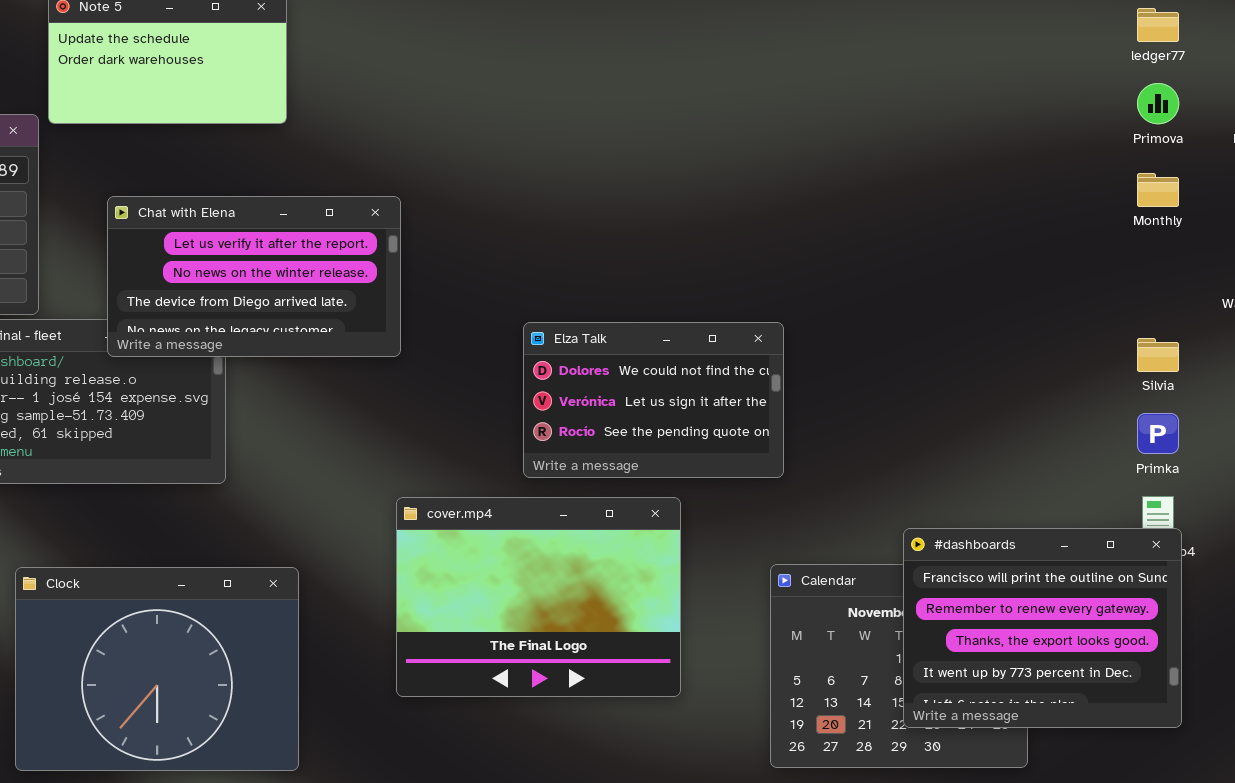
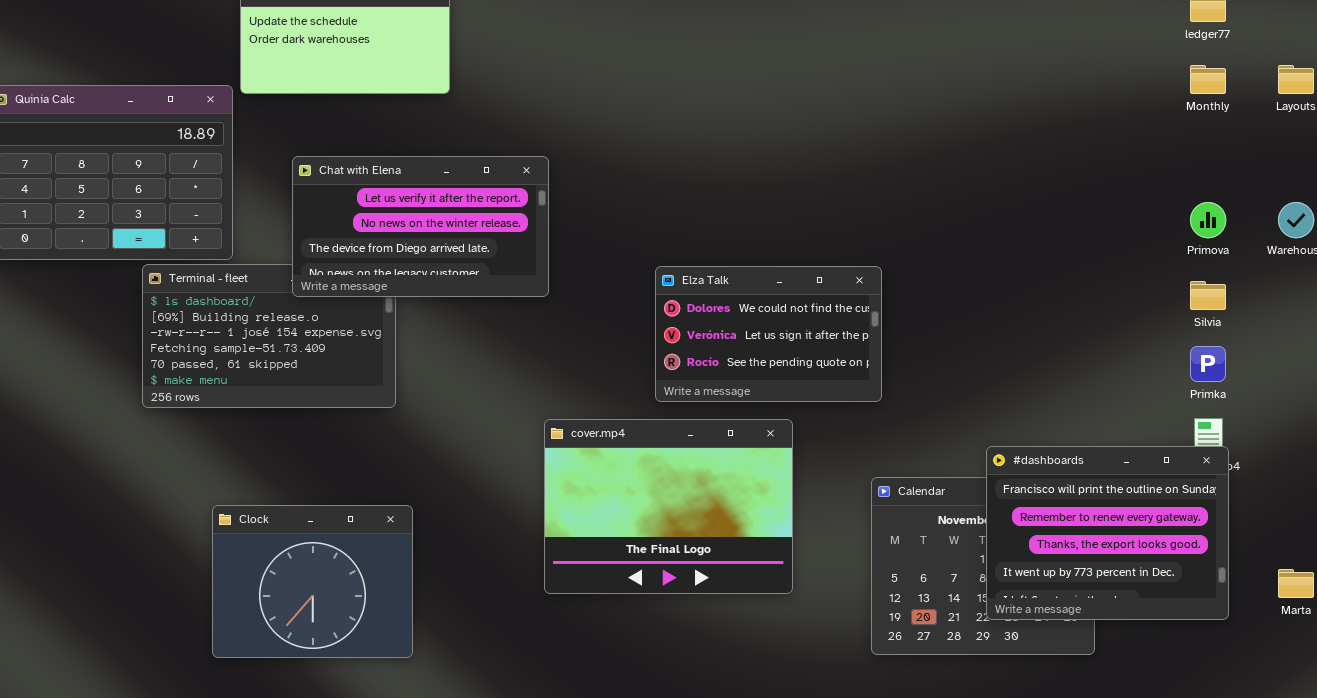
Primova: [1137,83,1179,124] -> [1190,202,1226,238], moved
Monthly: [1137,173,1179,207] -> [1190,65,1226,94], moved
Clock: [15,567,299,771] -> [212,505,413,658], resized

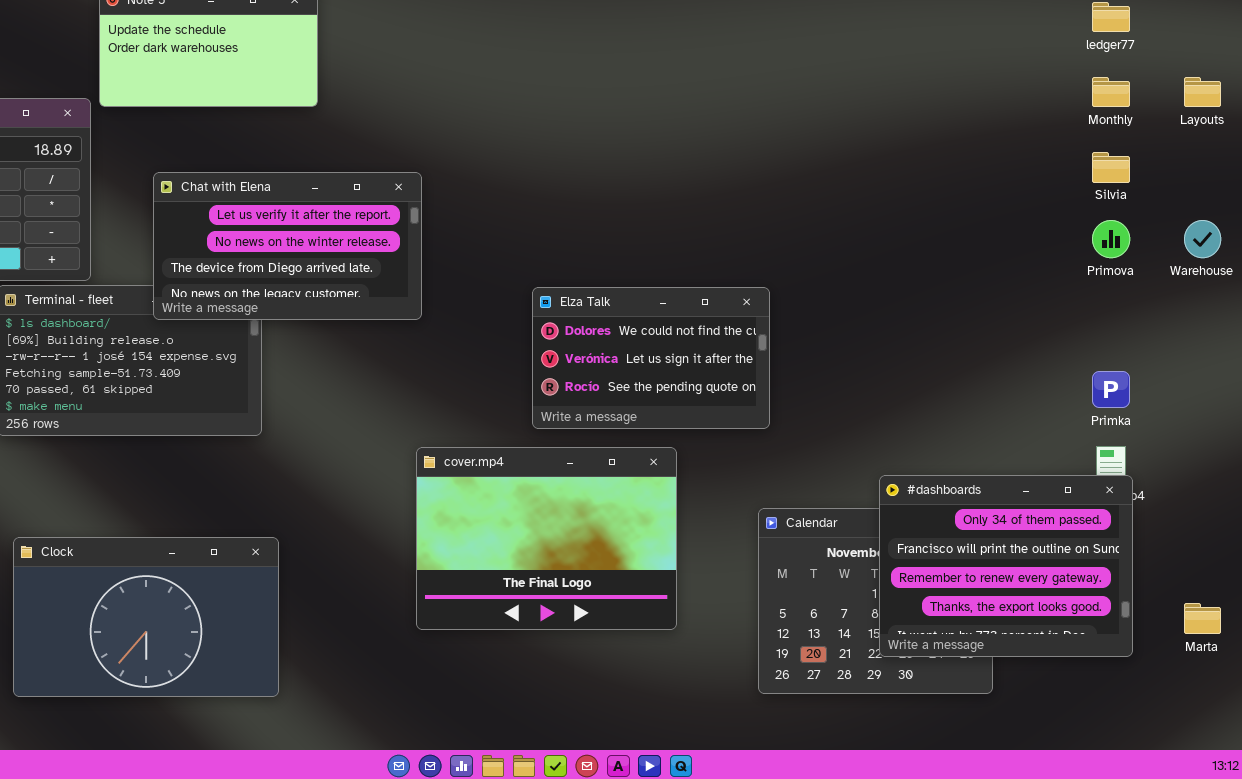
Silvia: [1190,281,1226,310] -> [1092,152,1130,183], moved
#dashboards: [986,446,1229,620] -> [879,475,1133,657], scrolled up 1 row
Clock: [212,505,413,658] -> [13,537,279,697], resized

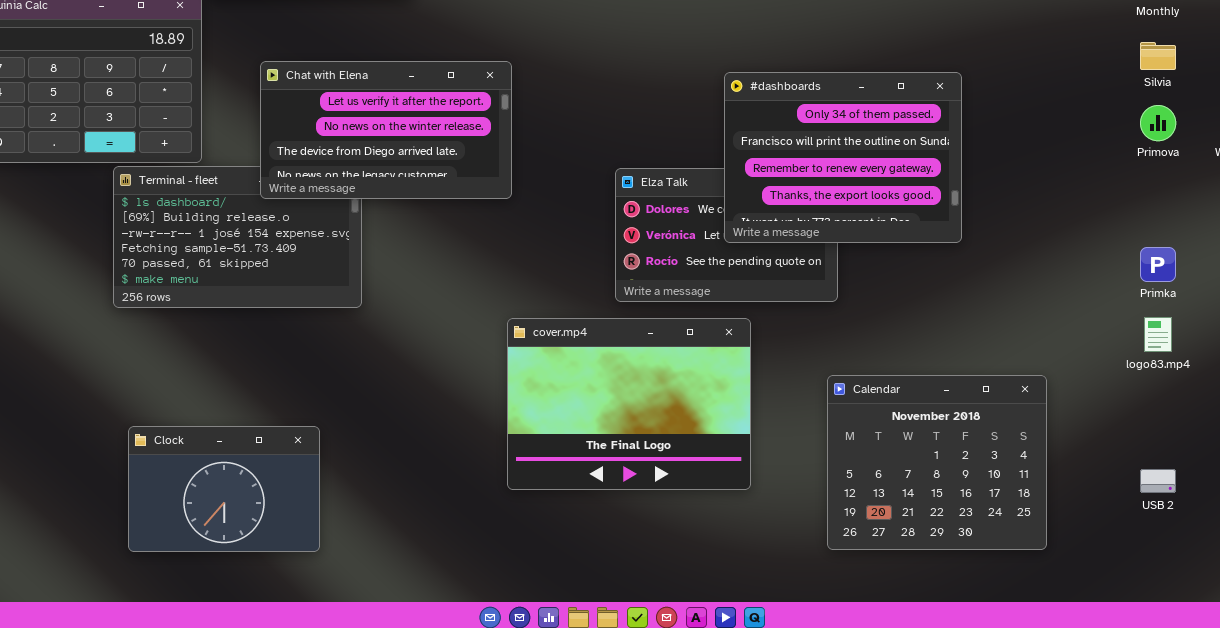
#dashboards: [879,475,1133,657] -> [724,72,962,243], moved
Clock: [13,537,279,697] -> [128,426,320,552], resized

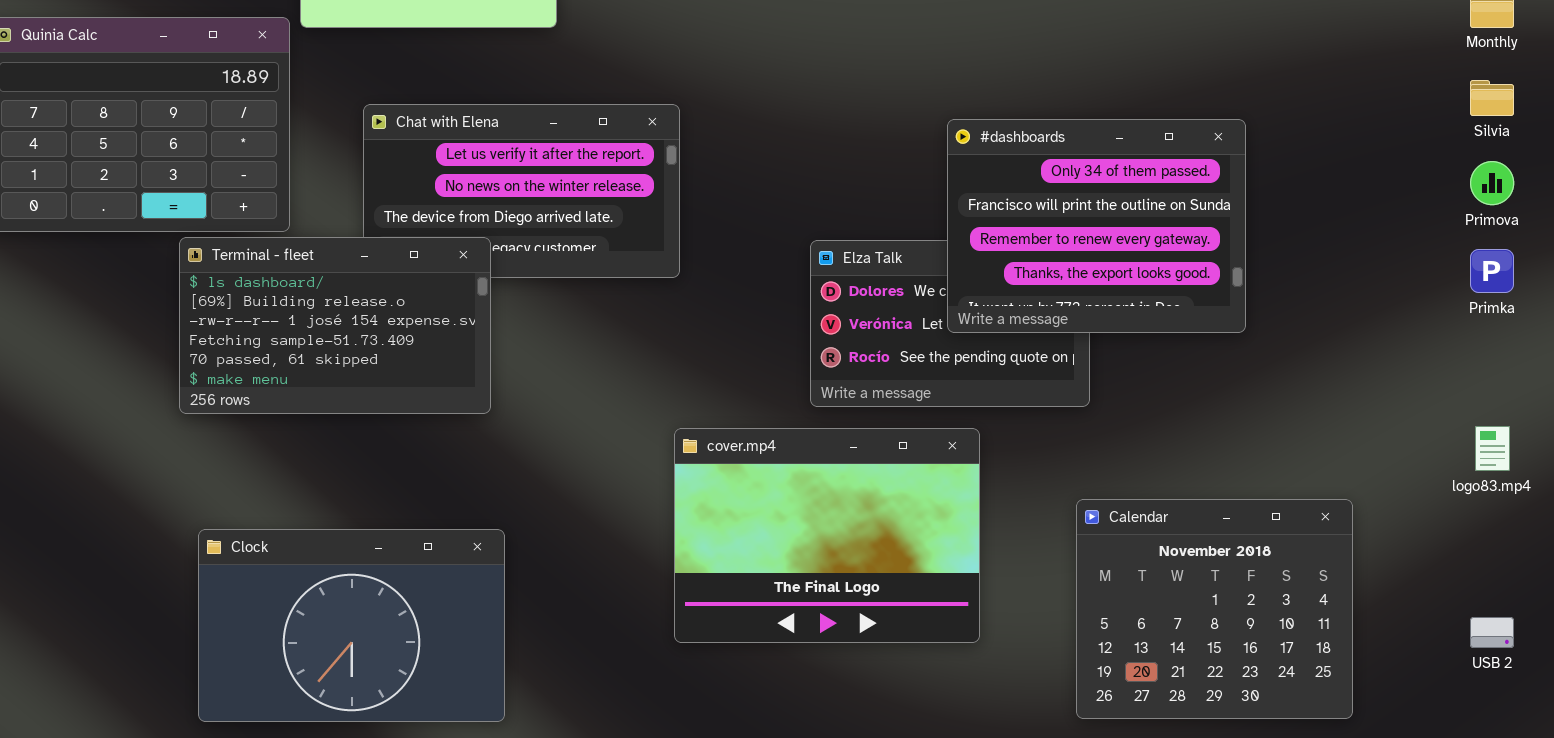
Terminal - fleet: [113,166,362,308] -> [179,237,491,414], raised
Primka: [1140,247,1176,282] -> [1470,249,1514,293], moved
Clock: [128,426,320,552] -> [198,529,505,722], resized

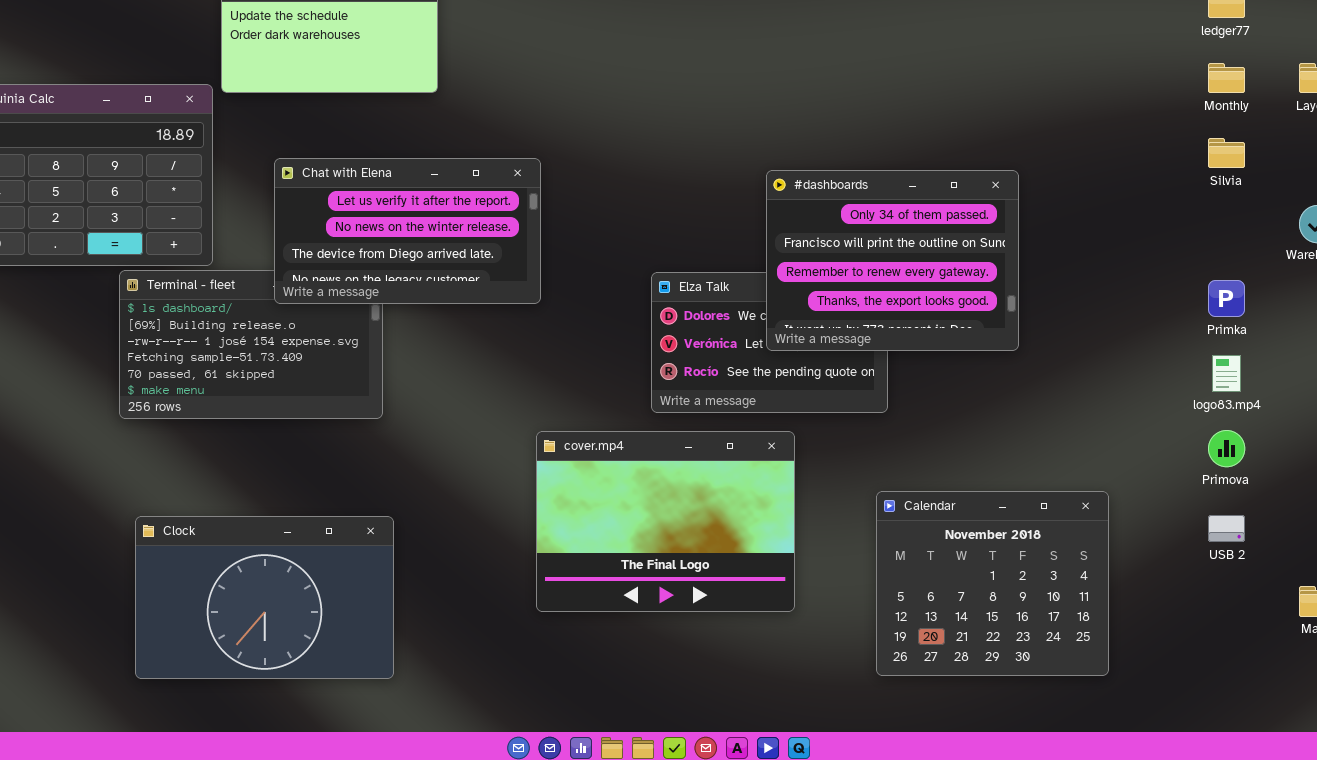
Chat with Elena: [363,104,680,278] -> [274,158,541,304], raised
Primova: [1470,161,1514,205] -> [1208,430,1245,467], moved
logo83.mp4: [1475,426,1510,471] -> [1212,355,1241,392], moved
USB 2: [1470,617,1514,648] -> [1208,515,1245,542], moved

